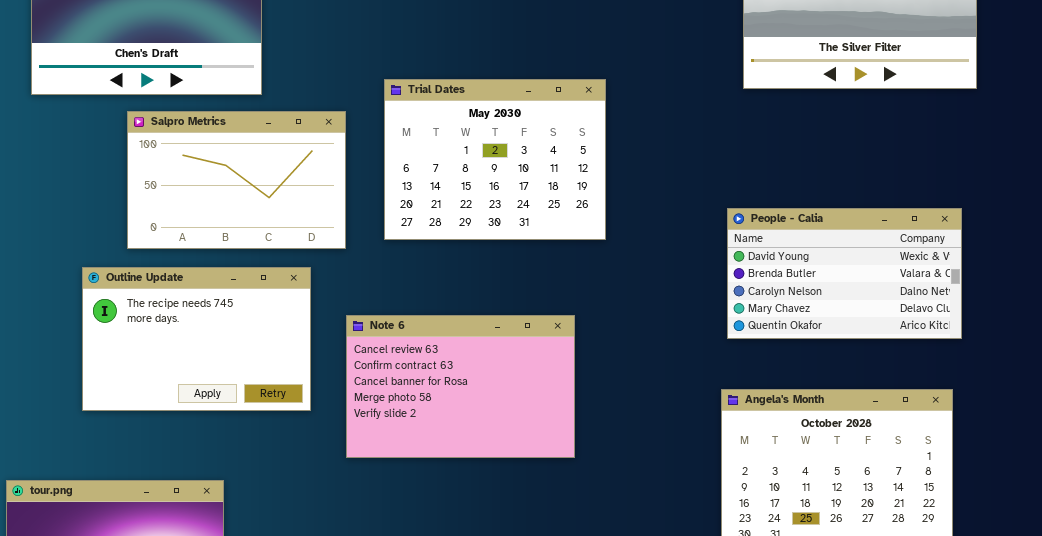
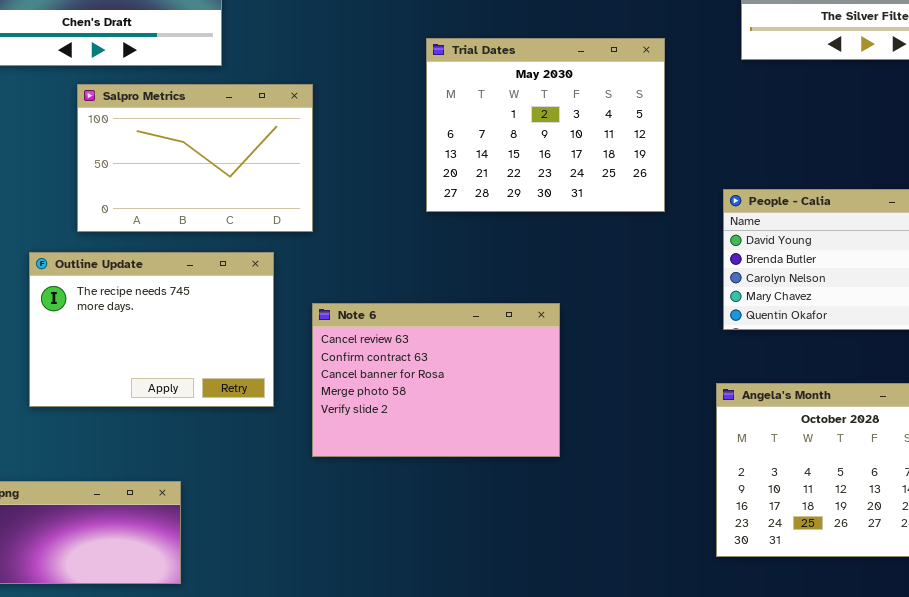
Trial Dates: [384,79,606,240] -> [426,38,665,212], moved

